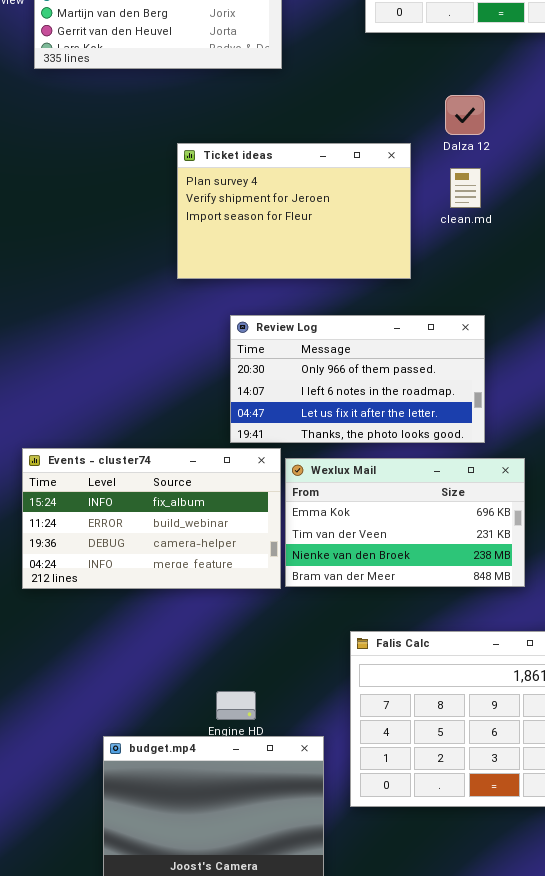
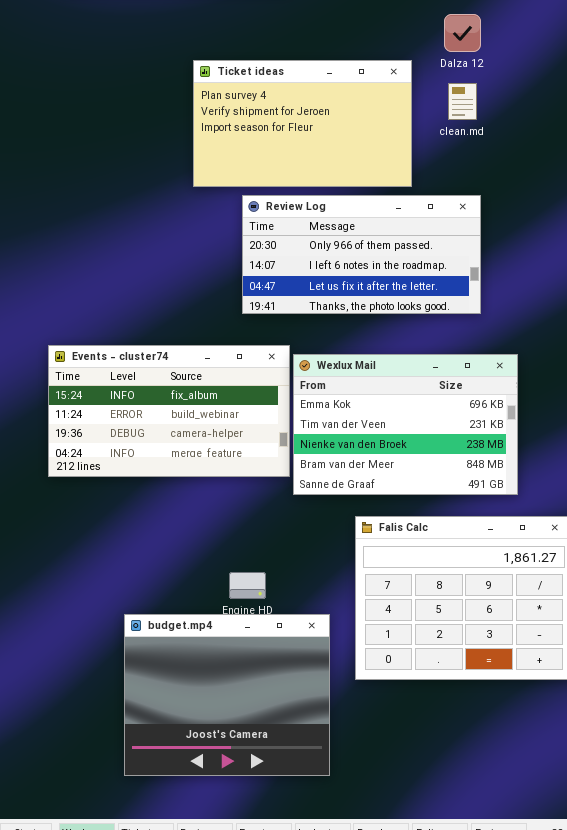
Review Log: [230,315,485,443] -> [242,195,481,314], moved
Wexlux Mail: [285,458,525,587] -> [293,354,518,495], resized

